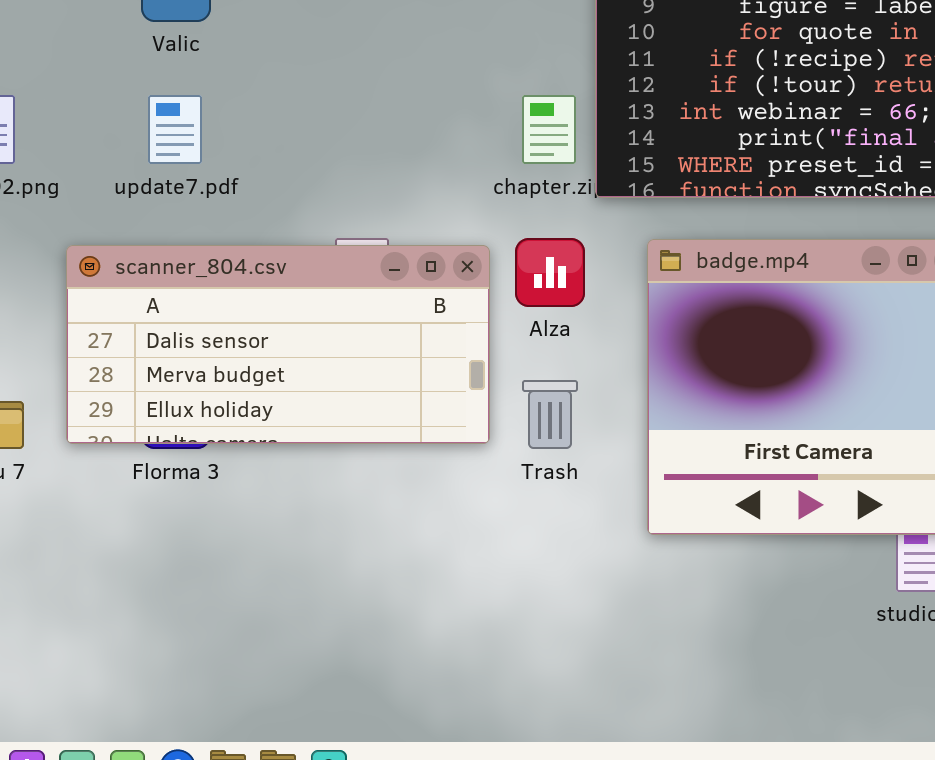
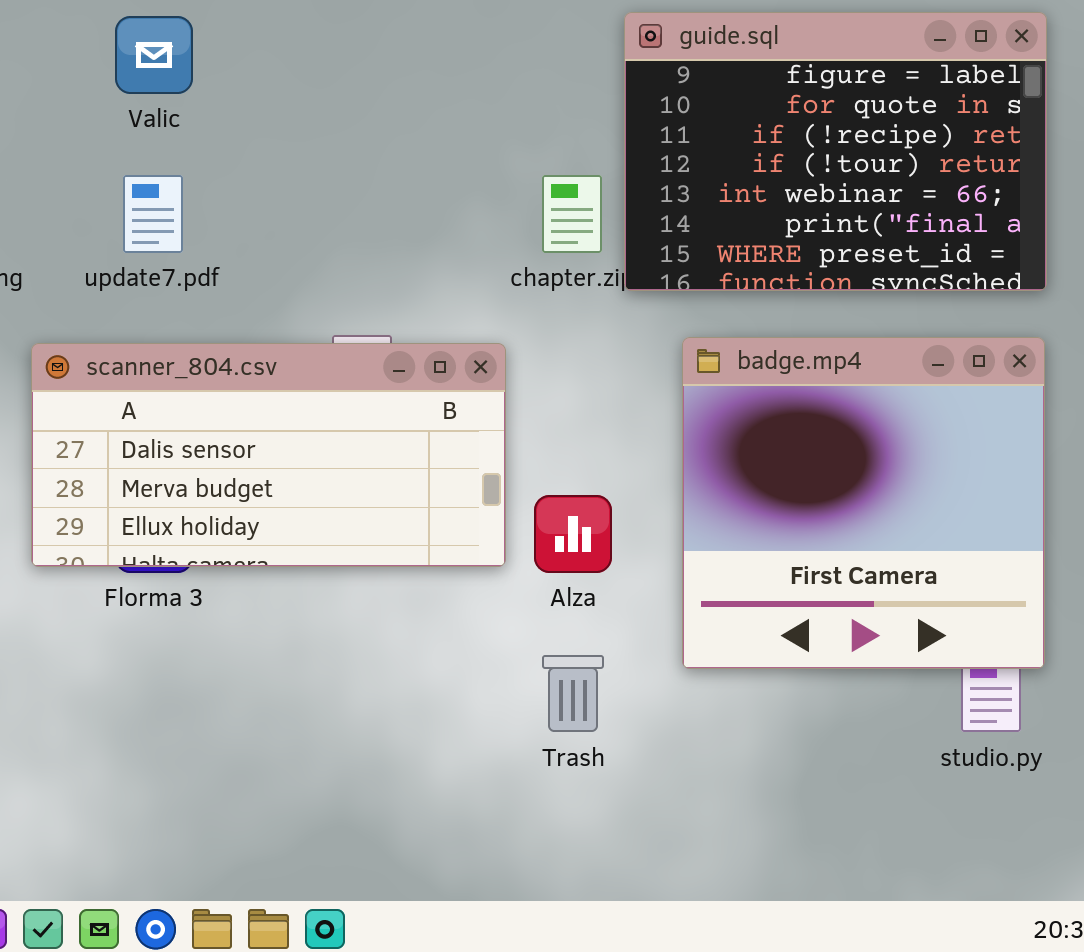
Alza: [515,238,585,307] -> [534,495,612,573], moved
Trash: [522,380,578,449] -> [542,655,604,732], moved

